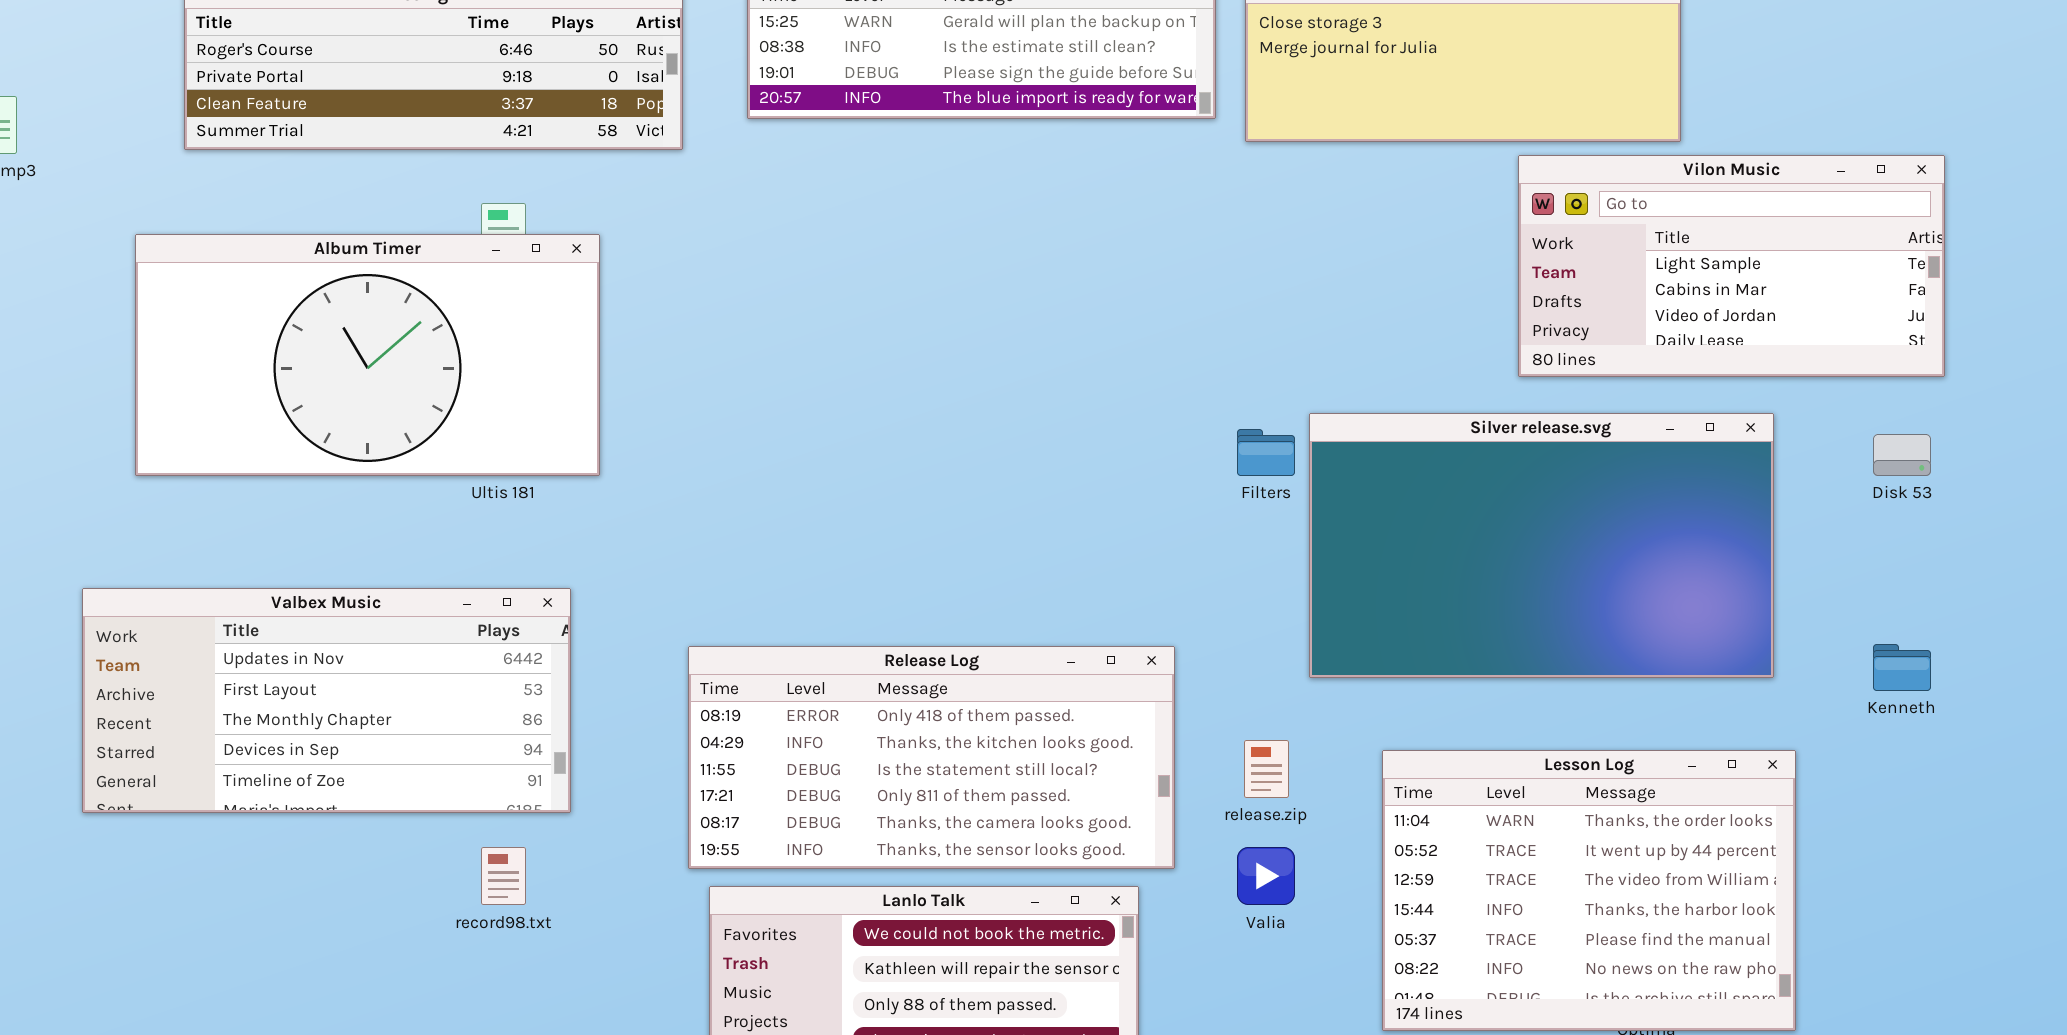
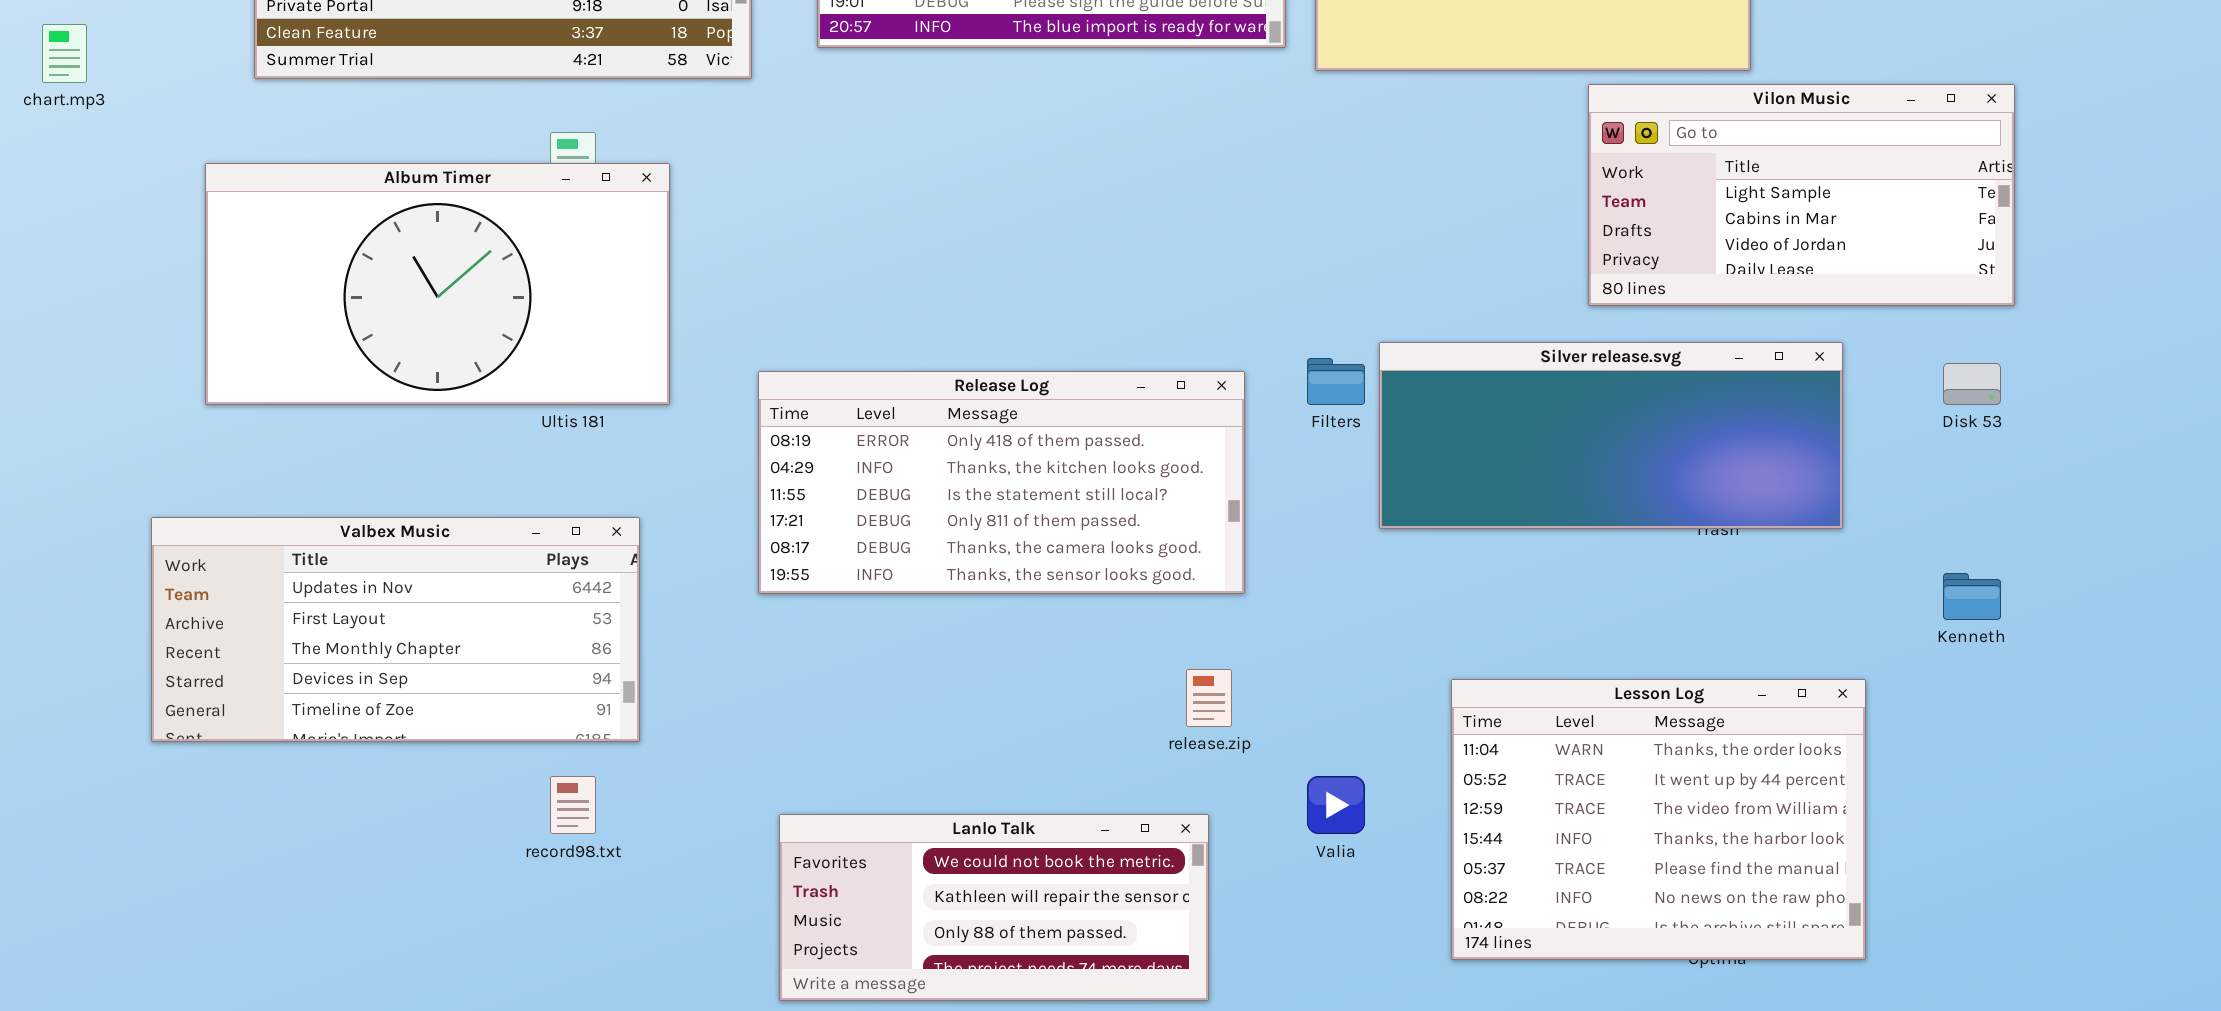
Silver release.svg: [1309,413,1774,678] -> [1379,342,1843,529], resized
Release Log: [688,646,1175,869] -> [758,371,1245,594], moved
release.zip: [1244,740,1289,798] -> [1186,669,1232,727], moved

